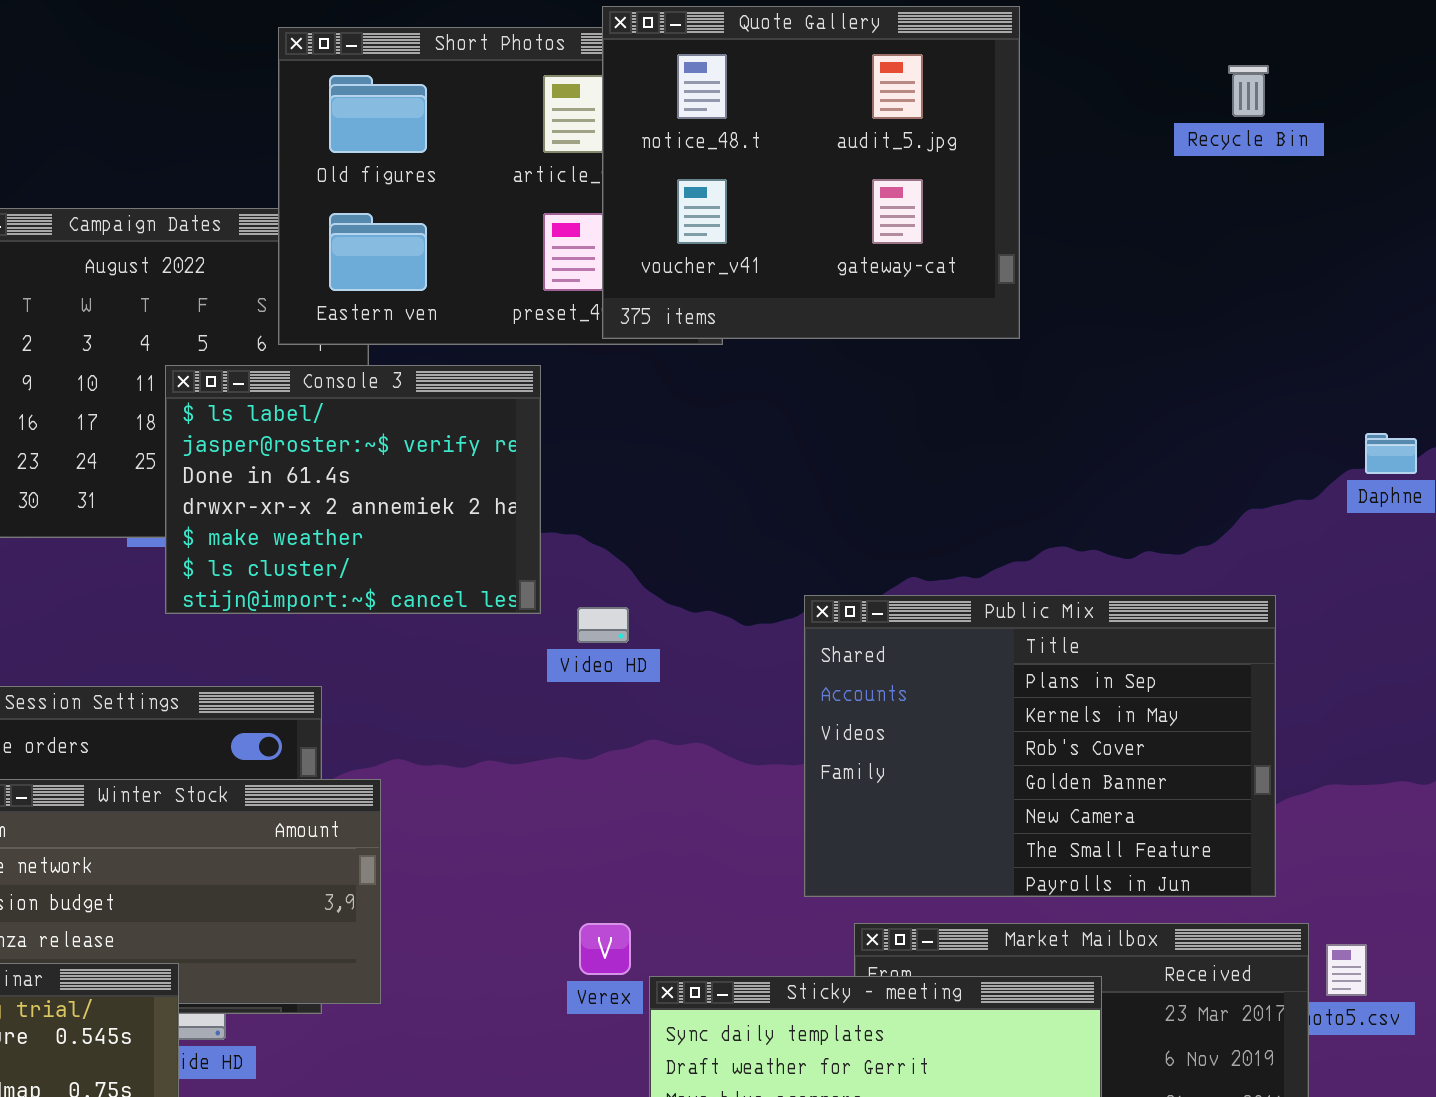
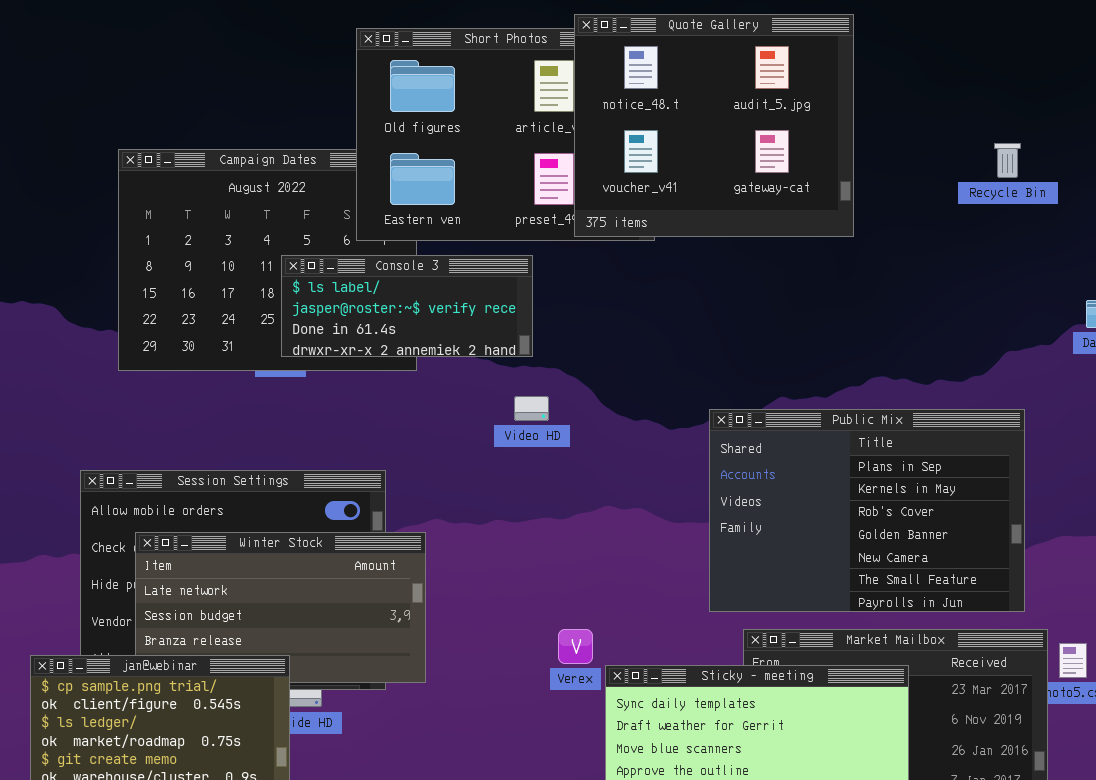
Recycle Bin: [1228,65,1269,117] -> [994,143,1021,178], moved
Console 3: [165,365,541,614] -> [281,255,533,357], resized
Video HD: [577,607,629,643] -> [514,396,549,421], moved

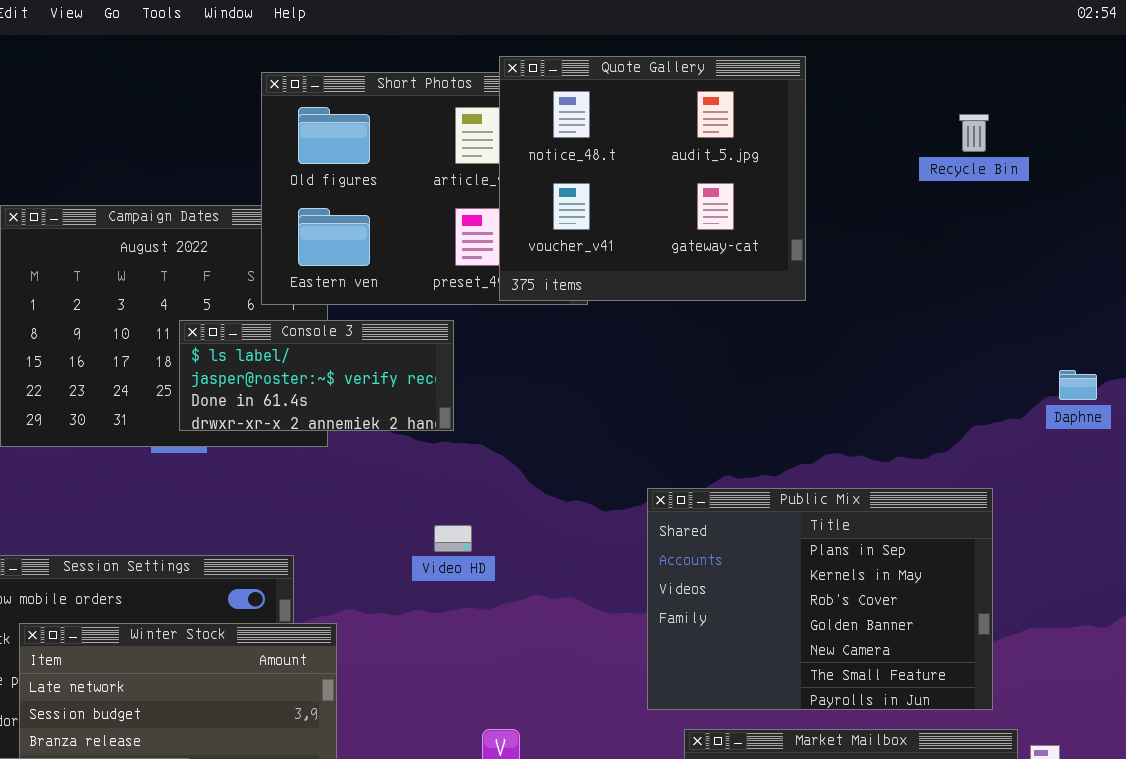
Recycle Bin: [994,143,1021,178] -> [959,114,989,152], moved
Video HD: [514,396,549,421] -> [434,525,472,552], moved

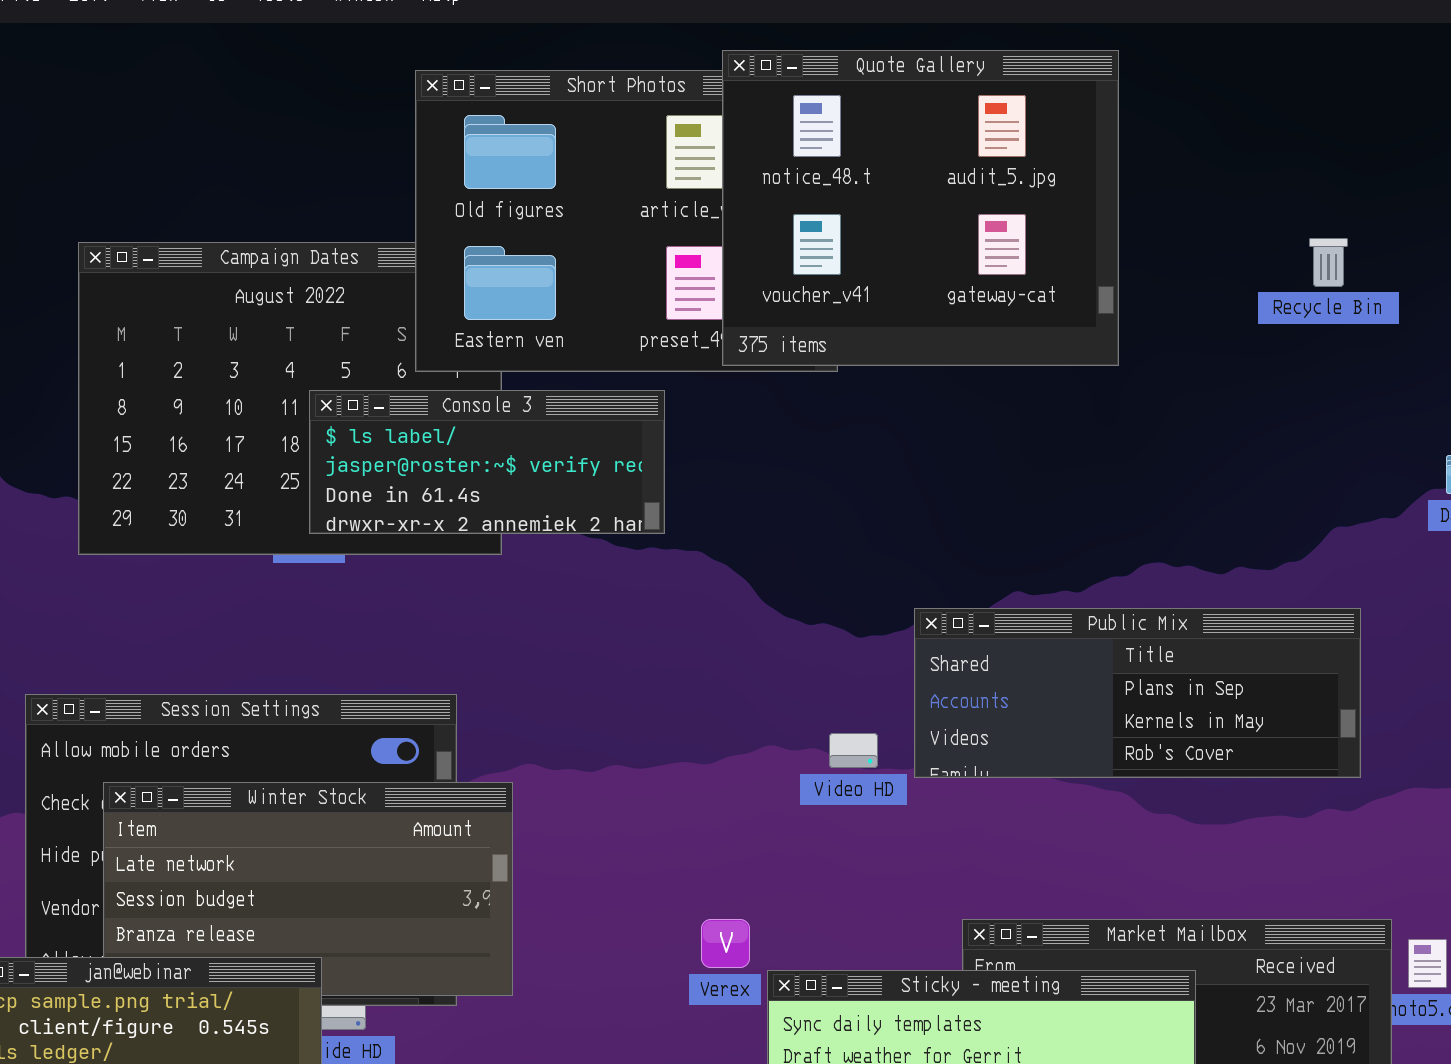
Recycle Bin: [959,114,989,152] -> [1309,238,1348,287], moved
Public Mix: [647,488,993,710] -> [914,608,1361,778], resized
Video HD: [434,525,472,552] -> [829,733,878,768], moved

